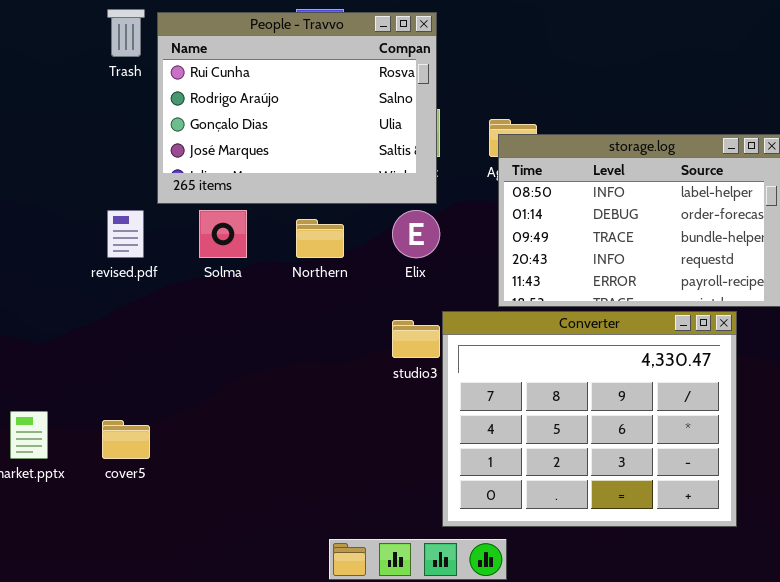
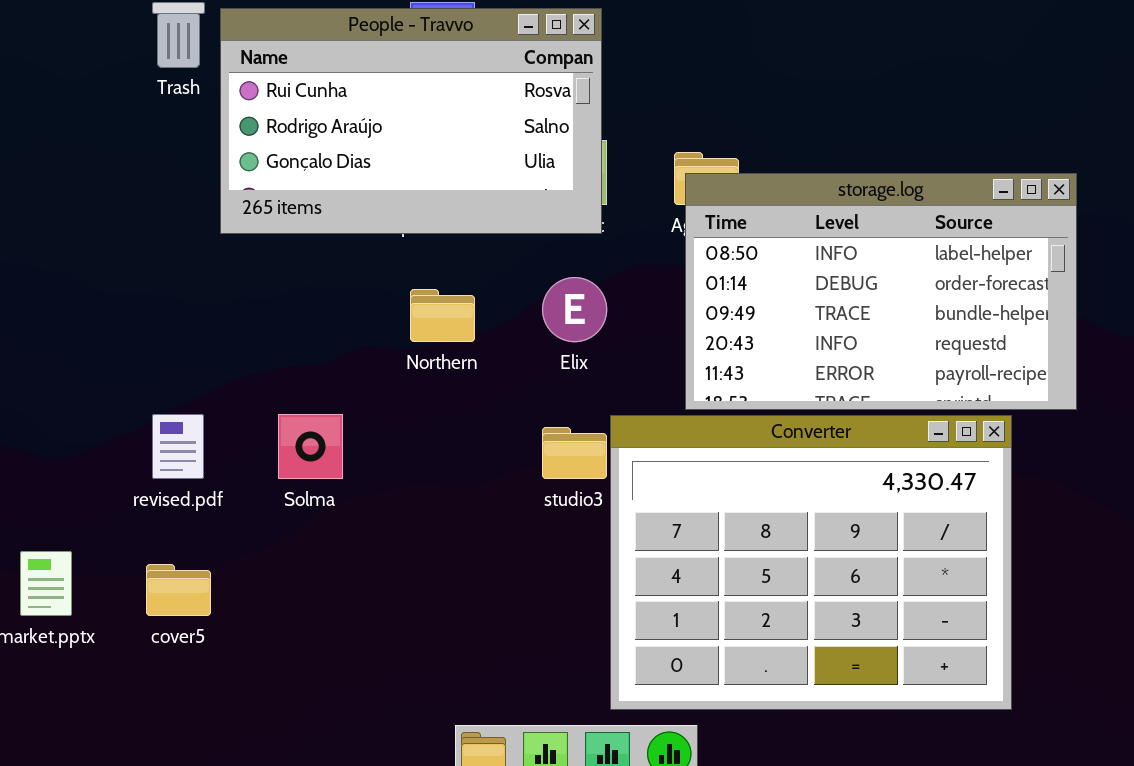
People - Travvo: [157,12,437,204] -> [220,8,602,234], resized
revised.pdf: [107,210,144,258] -> [152,414,204,479], moved
Solma: [199,210,247,258] -> [278,414,343,479], moved

